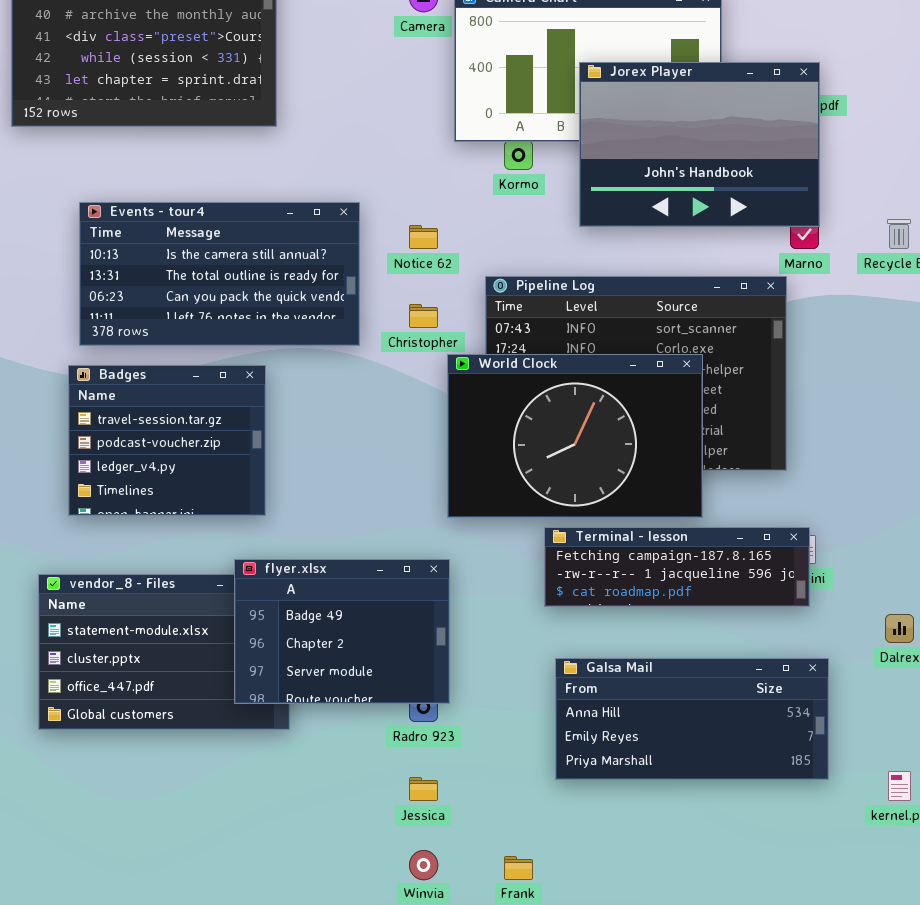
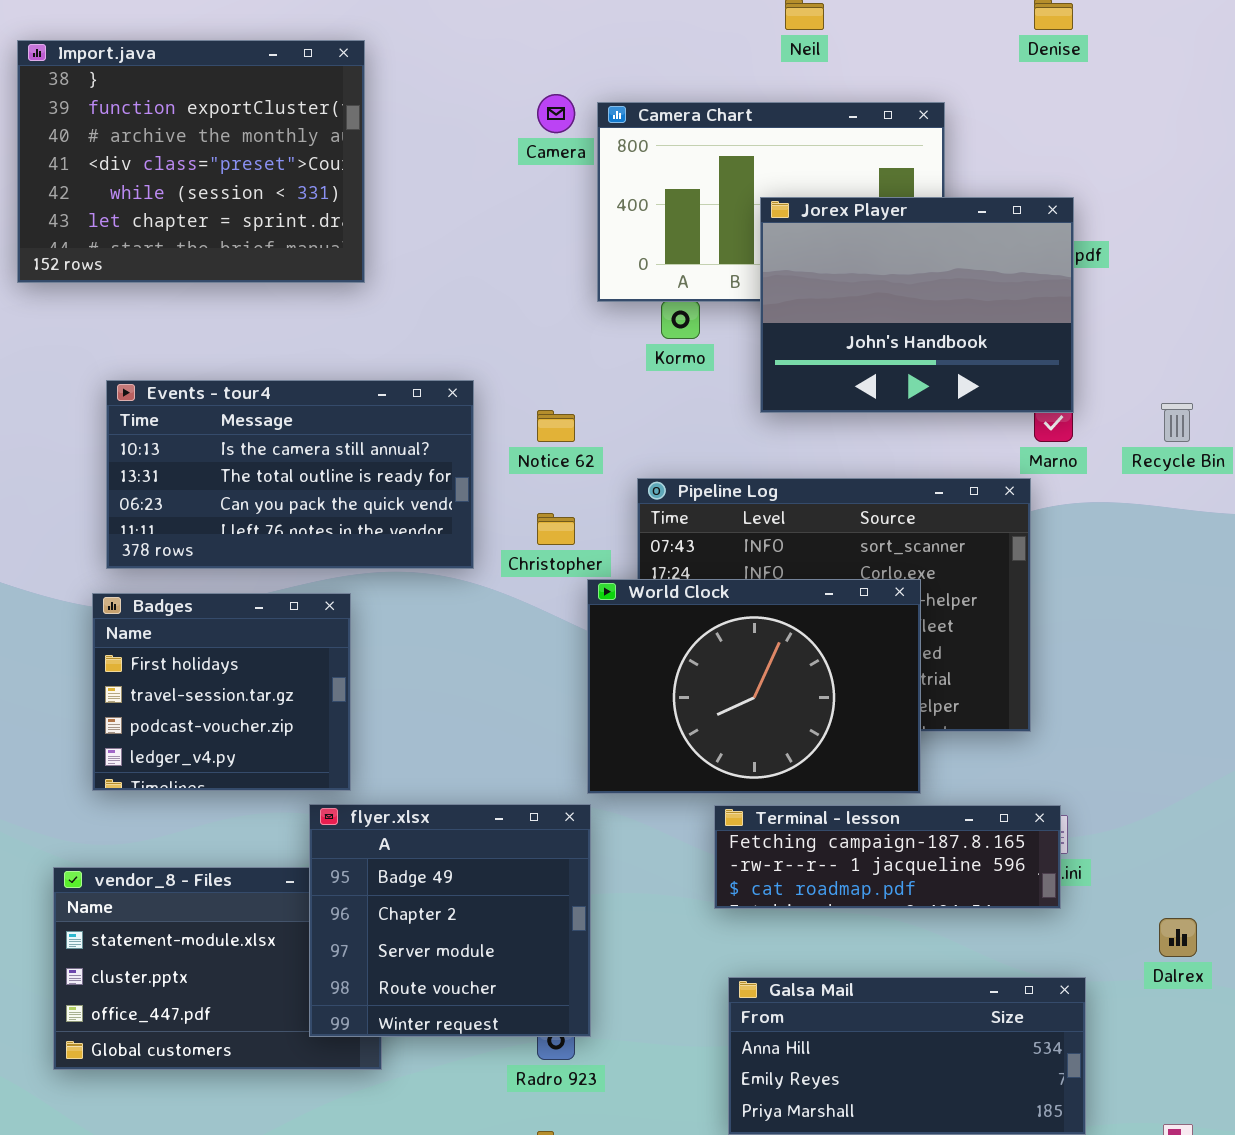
Badges: [68,365,266,516] -> [92,593,351,791], scrolled up 1 row
flyer.xlsx: [234,559,450,704] -> [309,804,591,1037], resized

